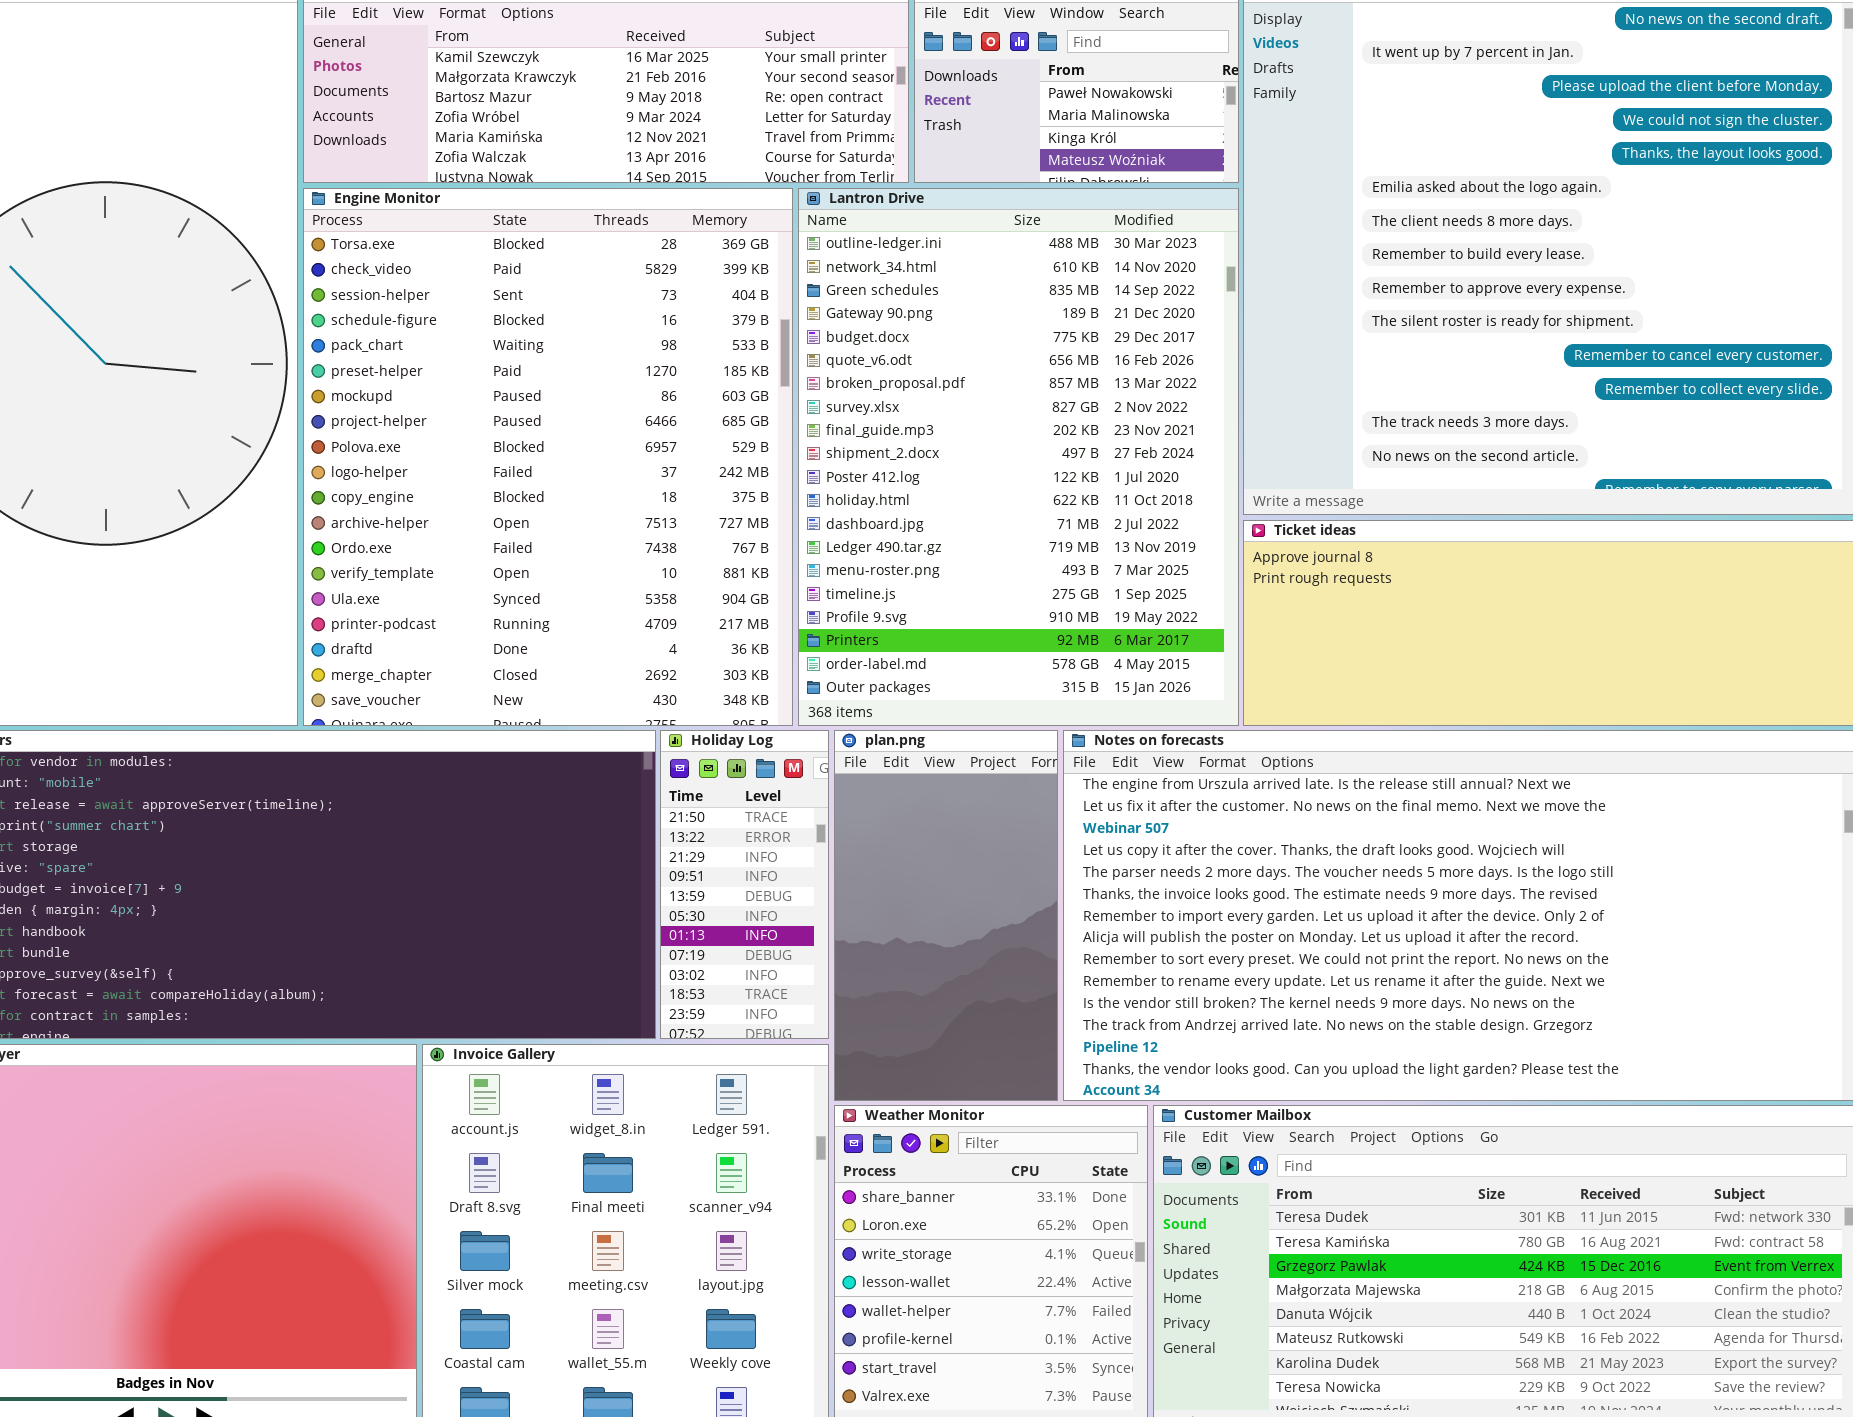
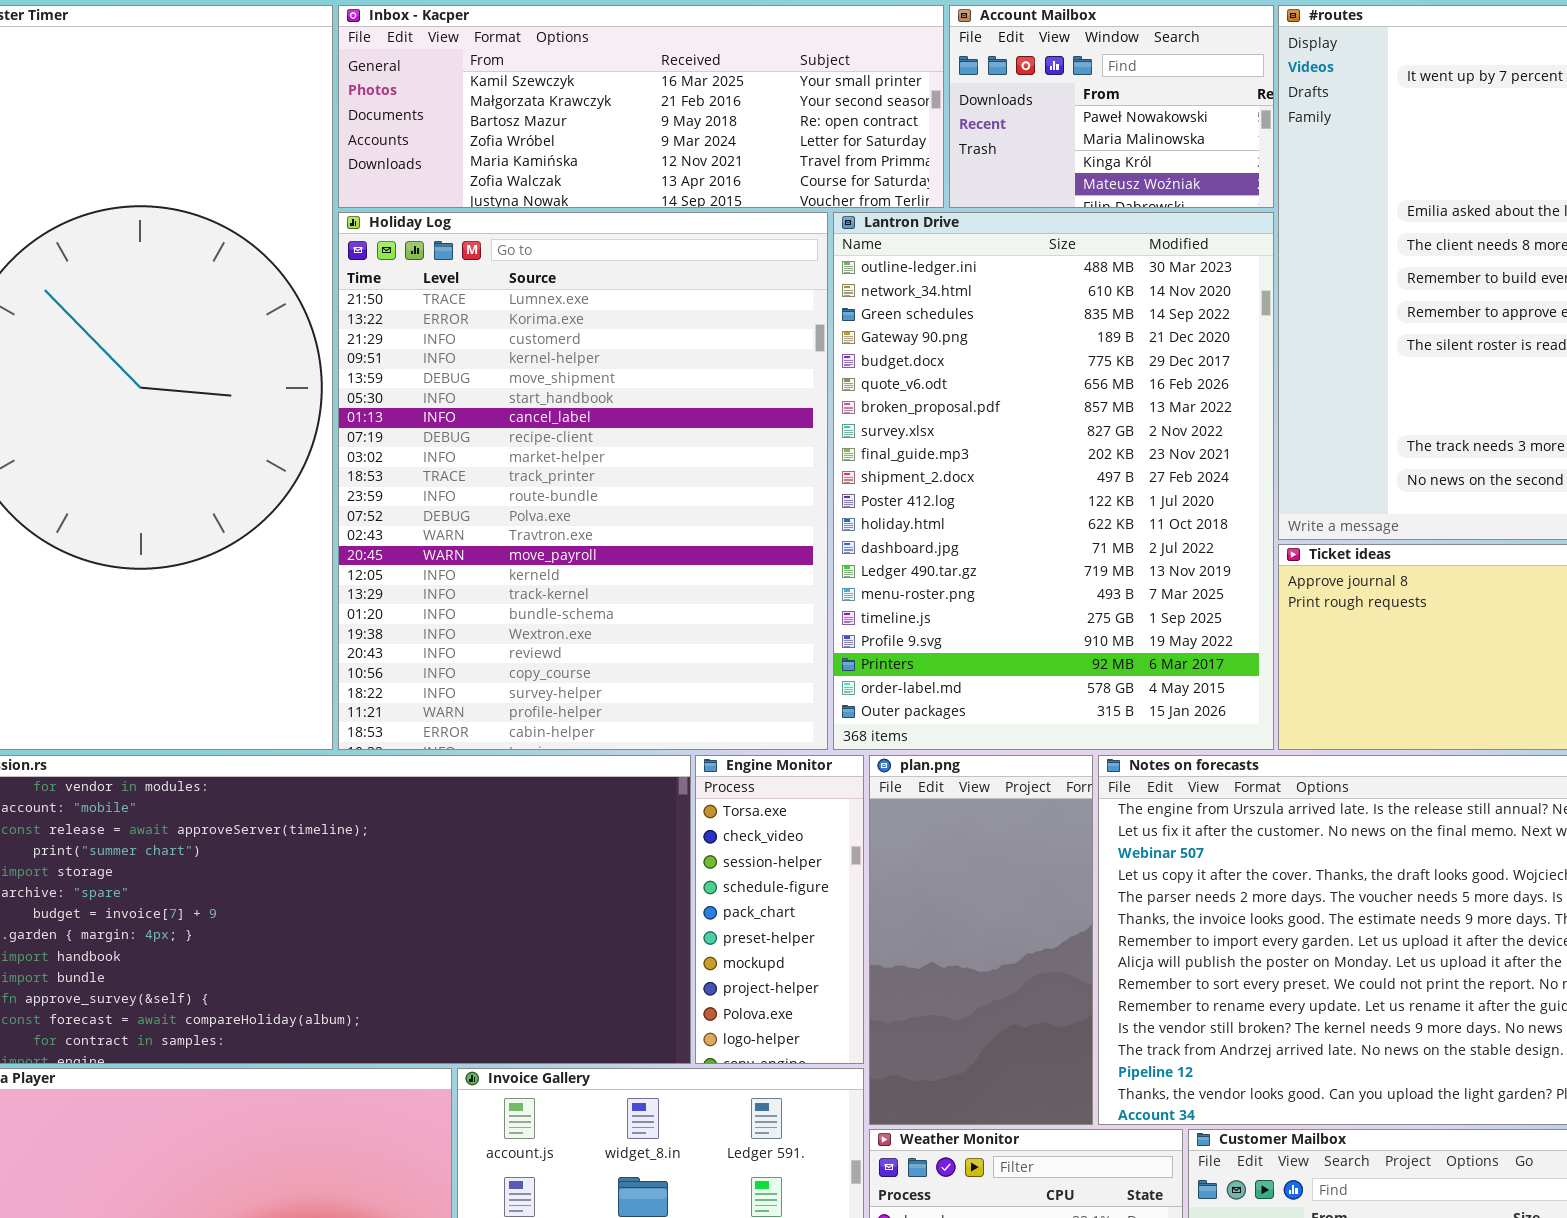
Engine Monitor: [303,188,793,726] -> [695,755,864,1064], moved, resized
Holiday Log: [660,730,829,1039] -> [338,212,828,750], moved, resized

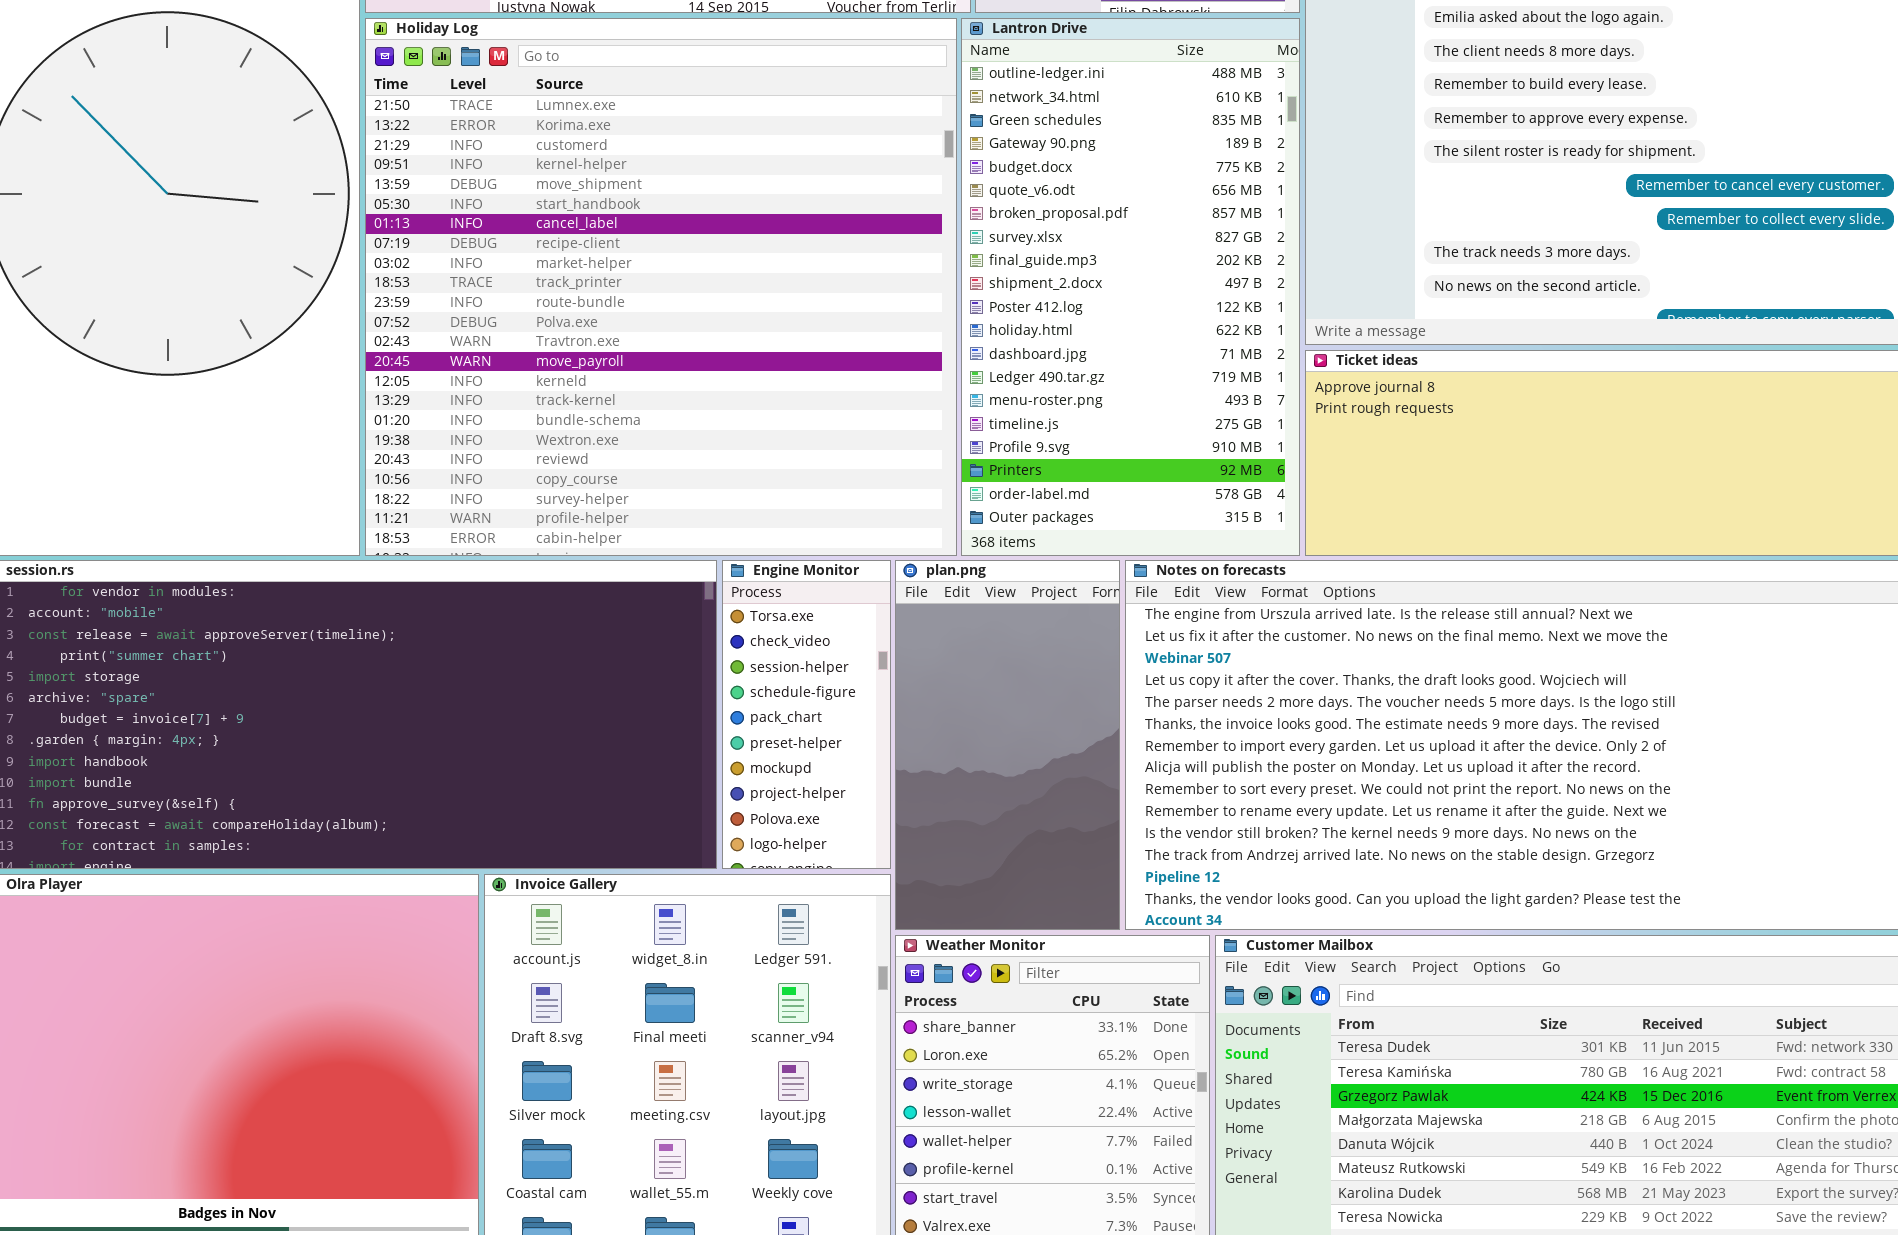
Holiday Log: [338,212,828,750] -> [365,18,957,556], resized
Lantron Drive: [833,212,1274,750] -> [961,18,1300,556], resized

